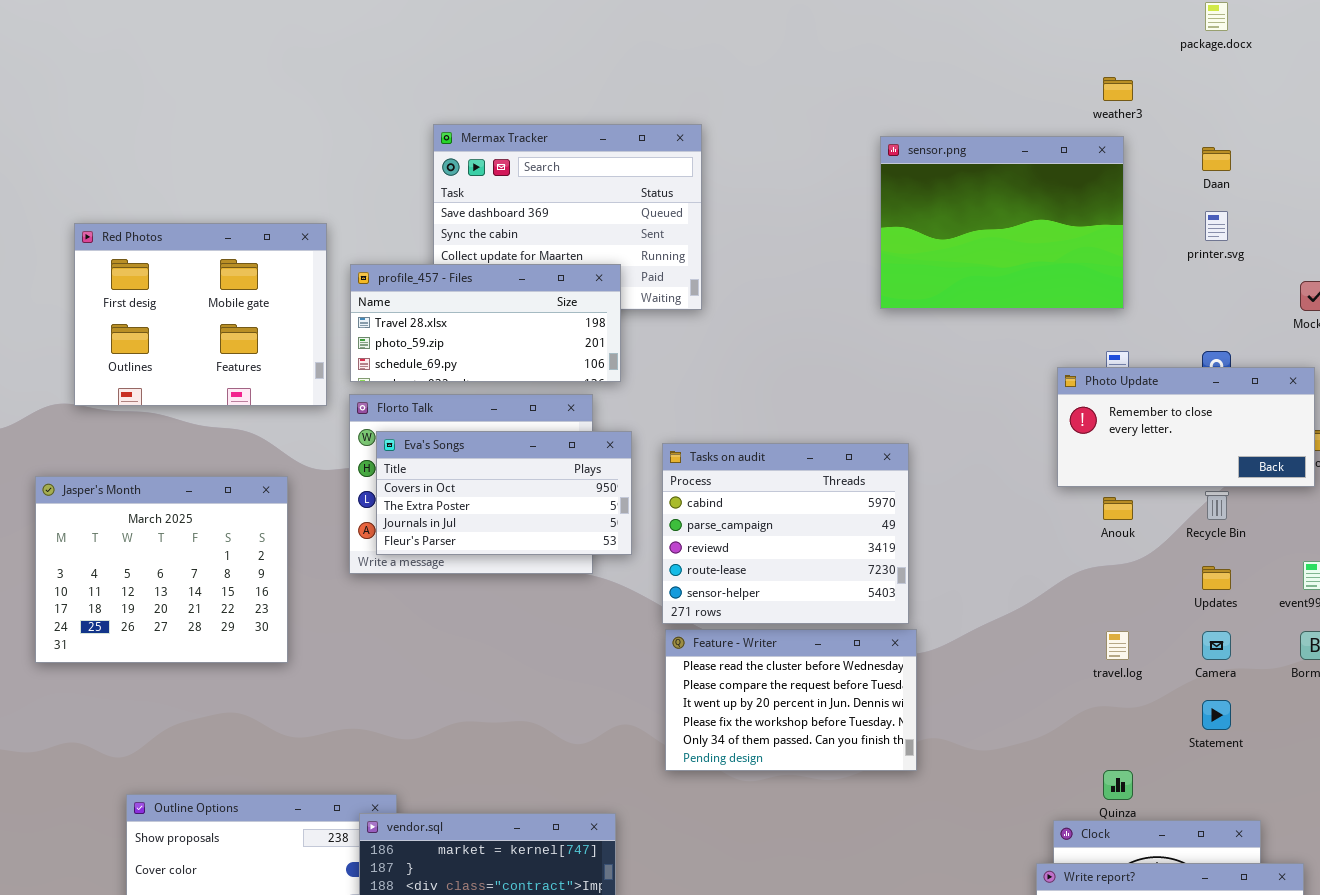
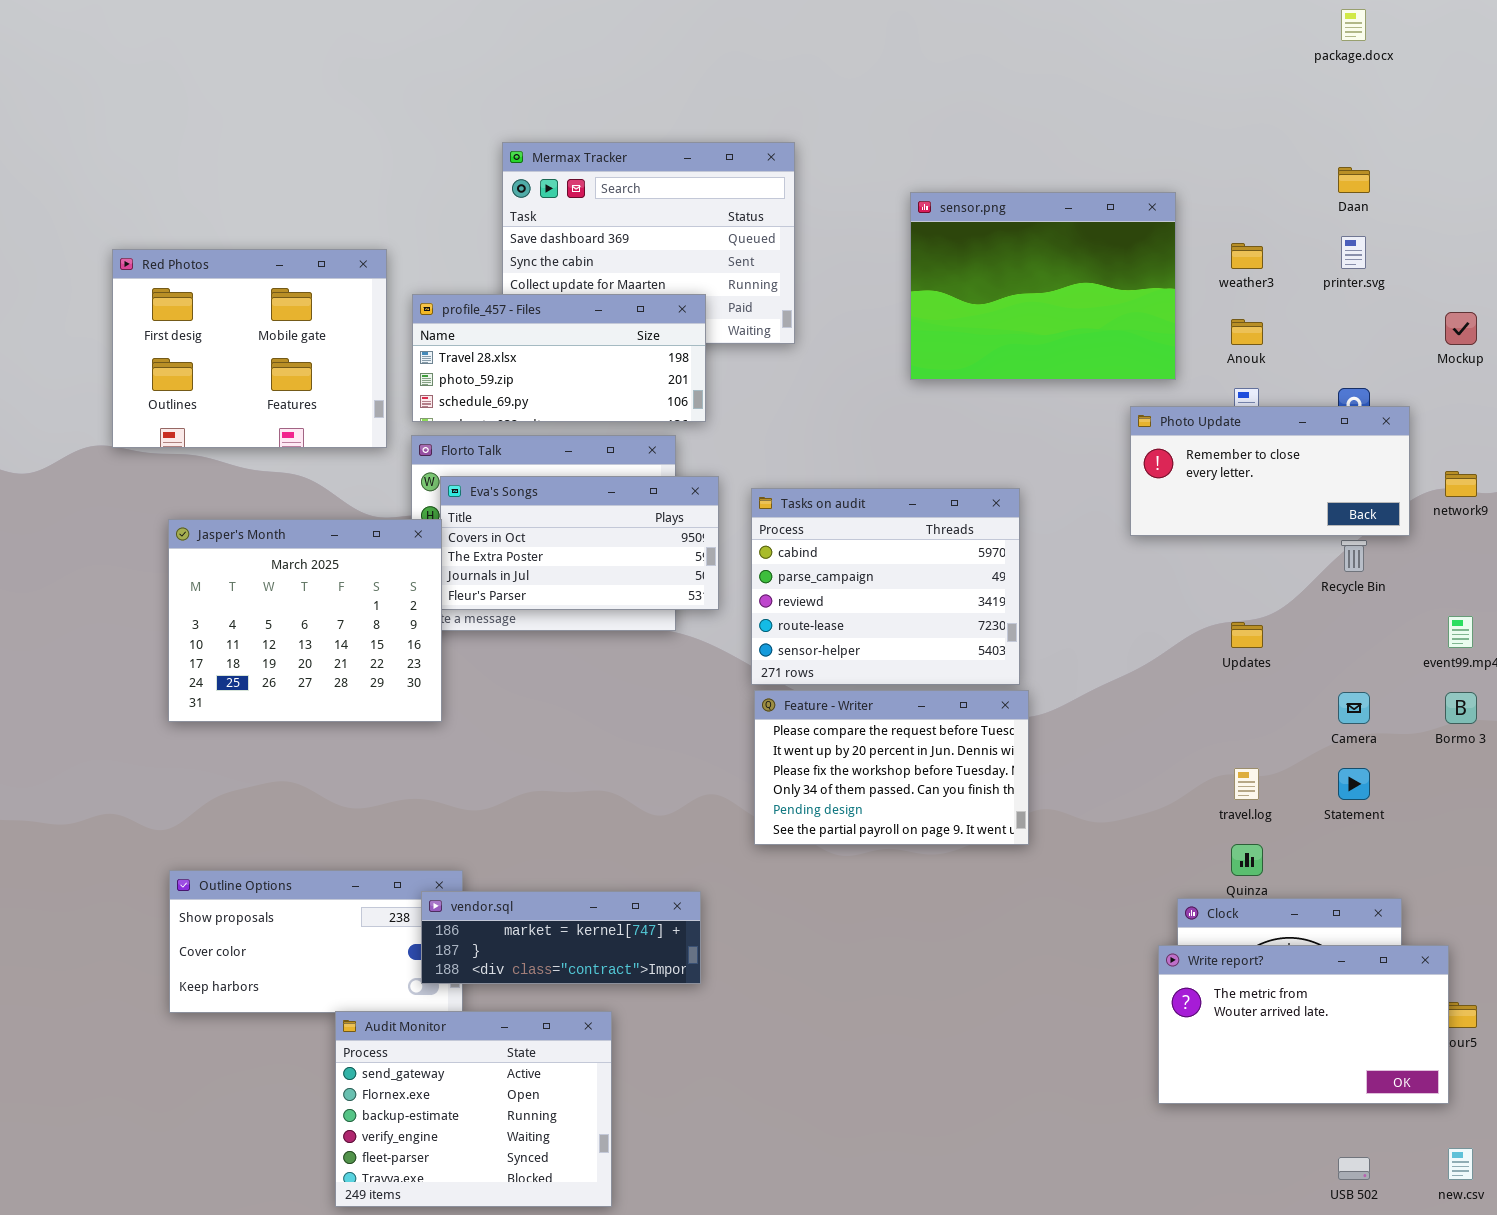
weather3: [1103,77,1133,101] -> [1231,243,1263,269], moved
sensor.png: [880,136,1124,309] -> [910,192,1176,380], moved
Photo Update: [1057,367,1315,487] -> [1130,406,1410,536], moved
Jasper's Month: [35,476,288,663] -> [168,519,442,722], moved
Anouk: [1103,497,1133,520] -> [1231,319,1263,345], moved
Updates: [1202,566,1231,590] -> [1231,622,1263,648], moved
Feature - Writer: [665,629,917,771] -> [754,690,1029,845], scrolled down 1 row
travel.log: [1106,631,1129,660] -> [1234,768,1259,800], moved

